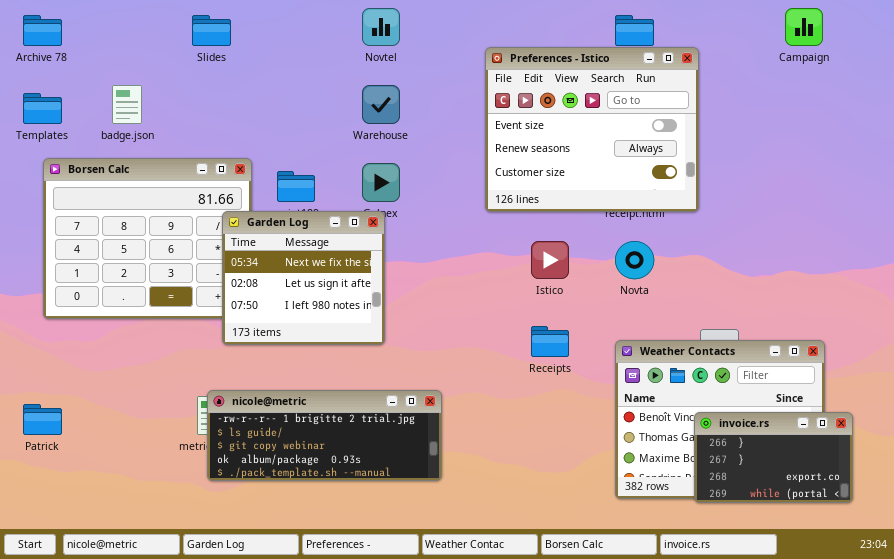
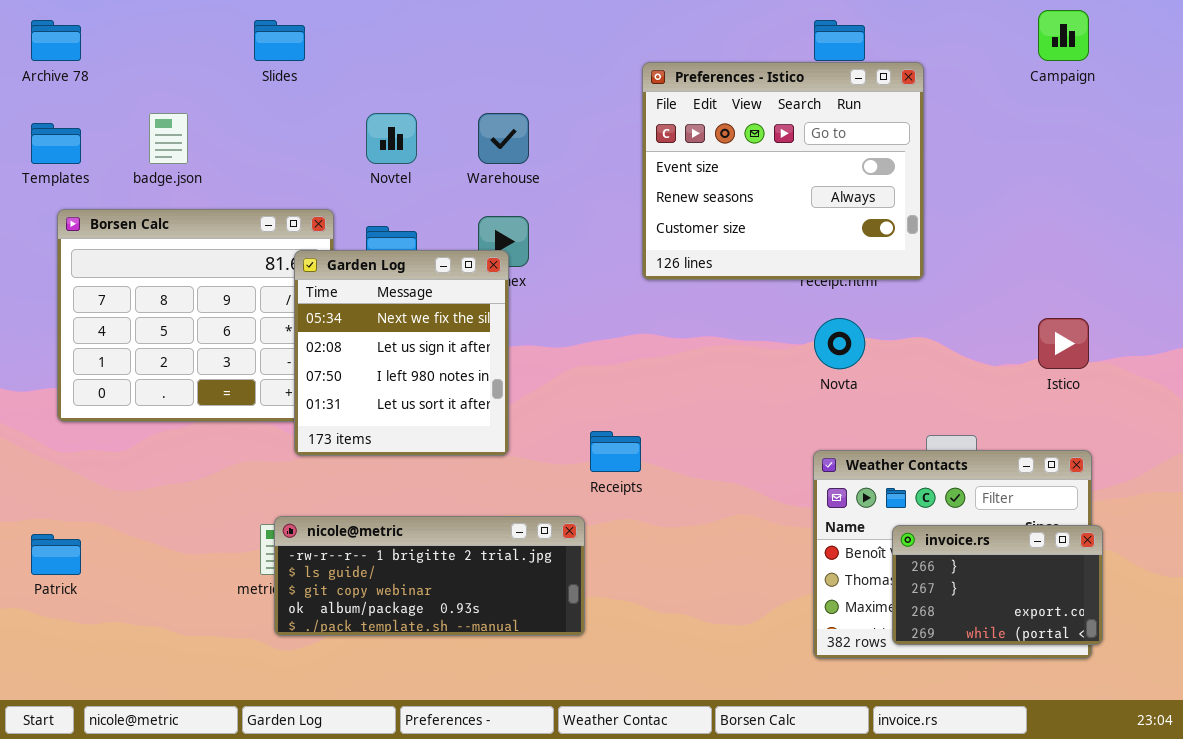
Novtel: [362,8,400,46] -> [366,113,417,164], moved
Garden Log: [222,211,385,345] -> [294,250,509,456], resized
Istico: [531,241,569,279] -> [1038,318,1089,369], moved
Receipts: [531,326,569,357] -> [590,431,641,472], moved
invoice.rs: [694,412,853,503] -> [892,525,1103,645], moved

